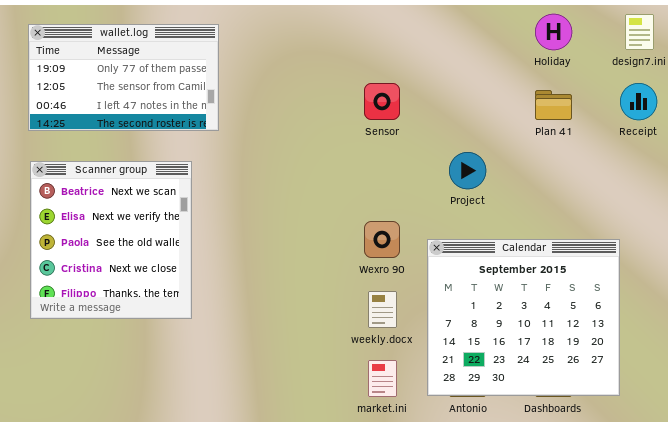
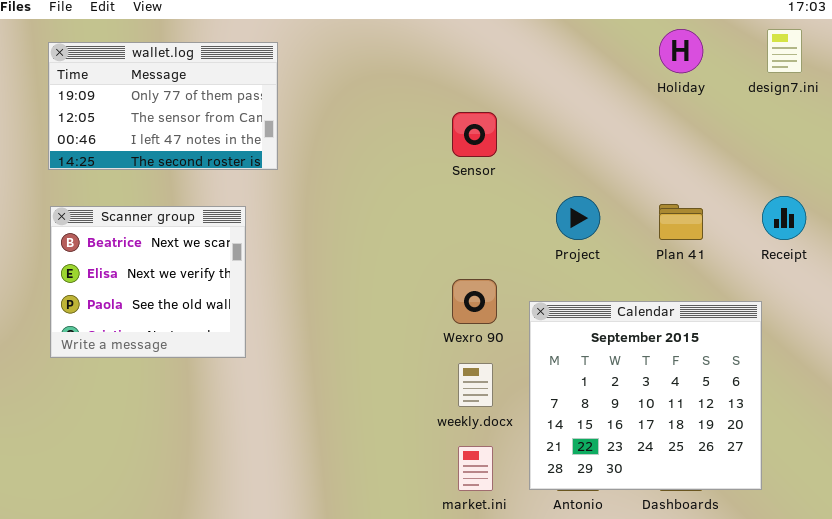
Receipt: [620,83,657,120] -> [762,196,806,240], moved
Plan 41: [535,90,572,120] -> [659,204,703,240], moved
Scanner group: [30,161,192,319] -> [50,206,246,358], resized

